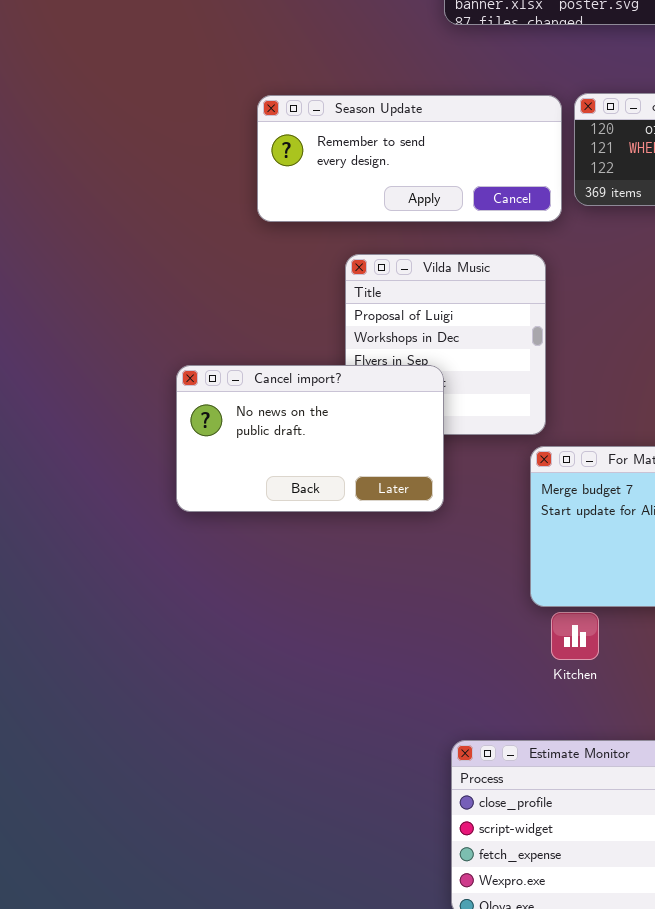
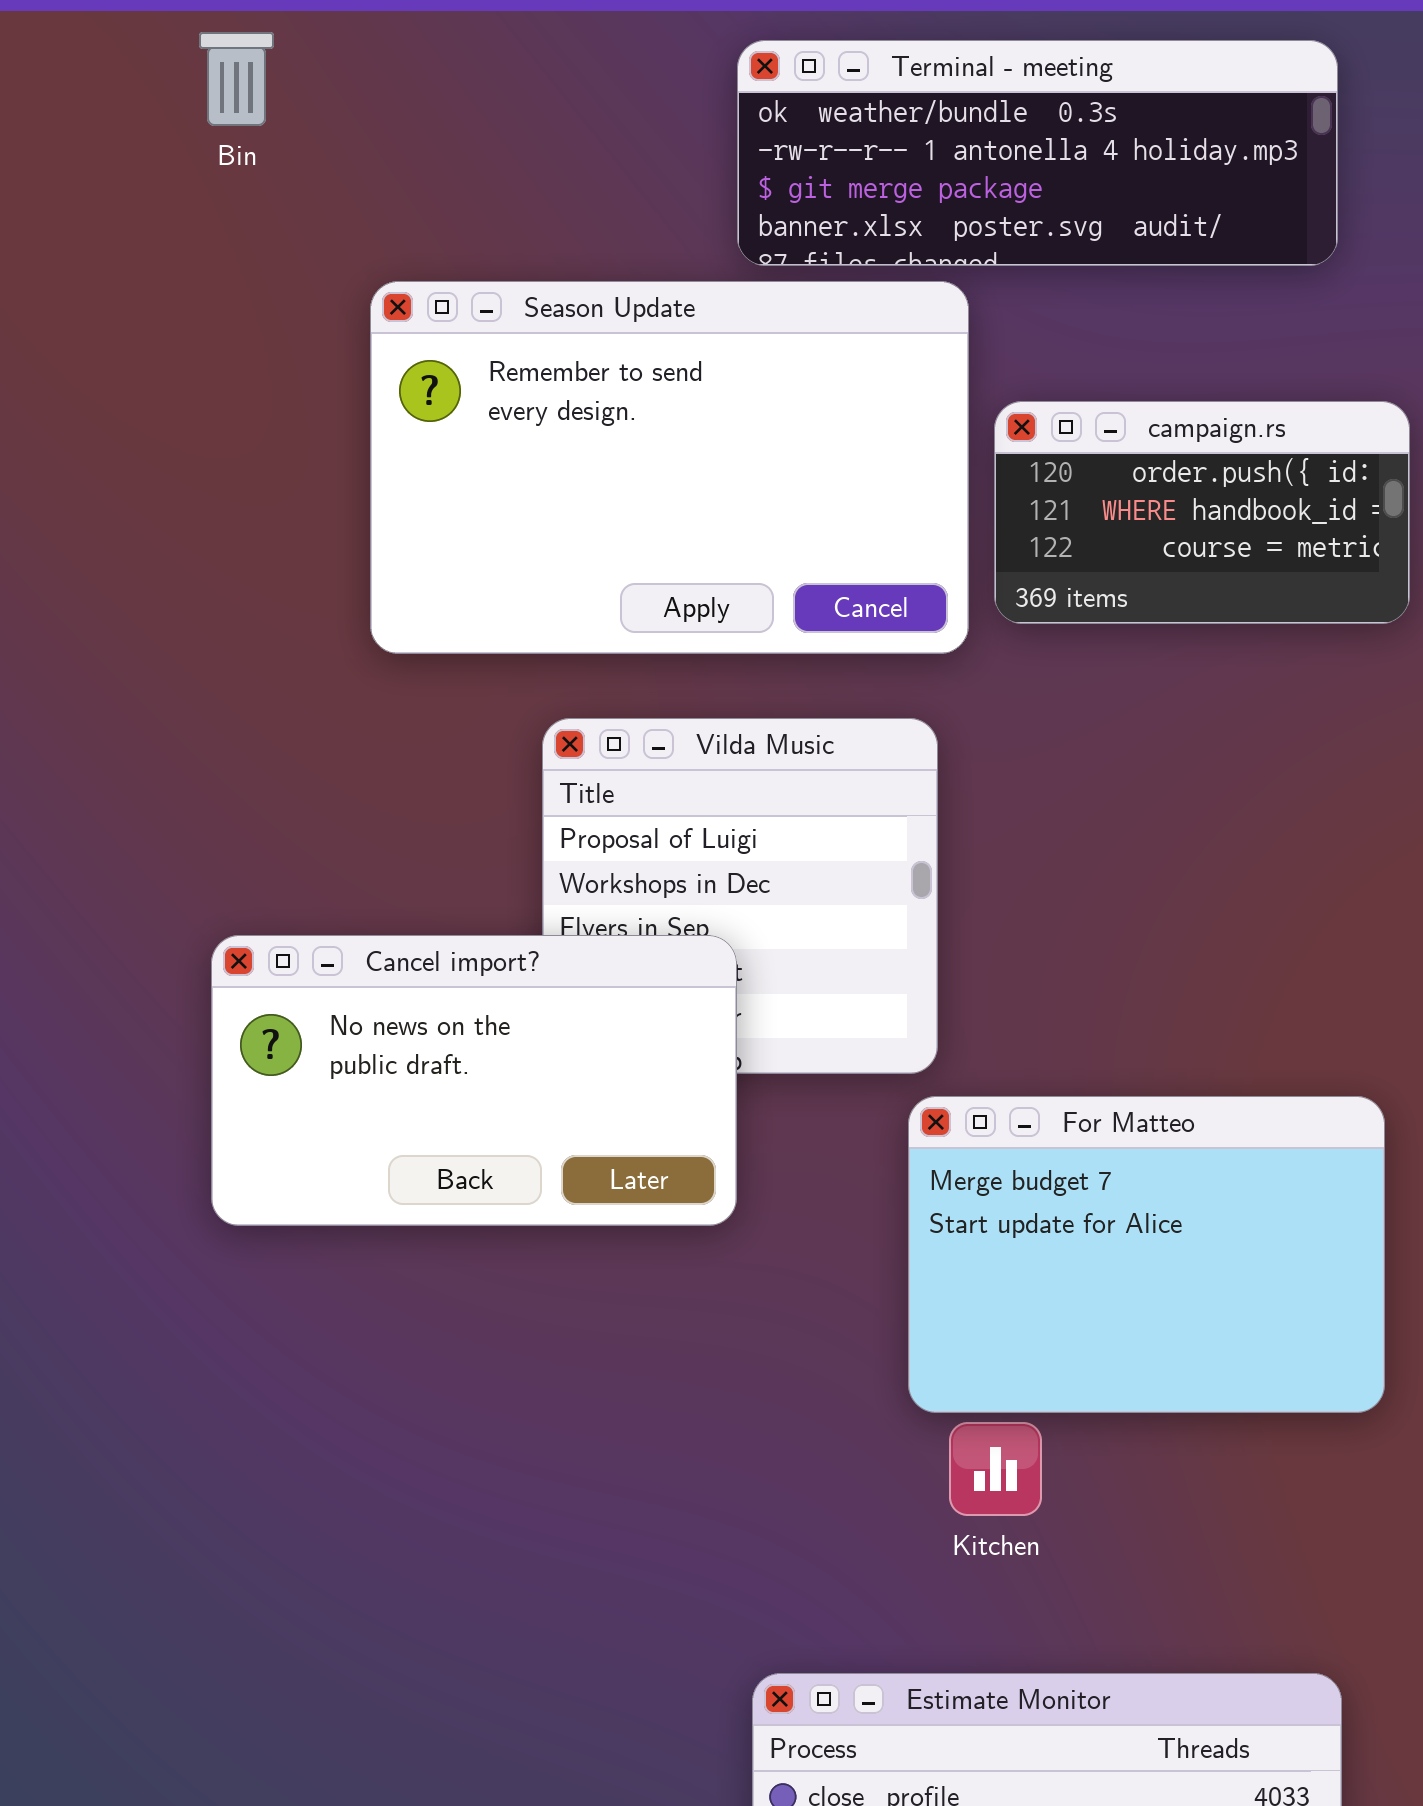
Season Update: [257,95,562,222] -> [370,281,969,654], resized

